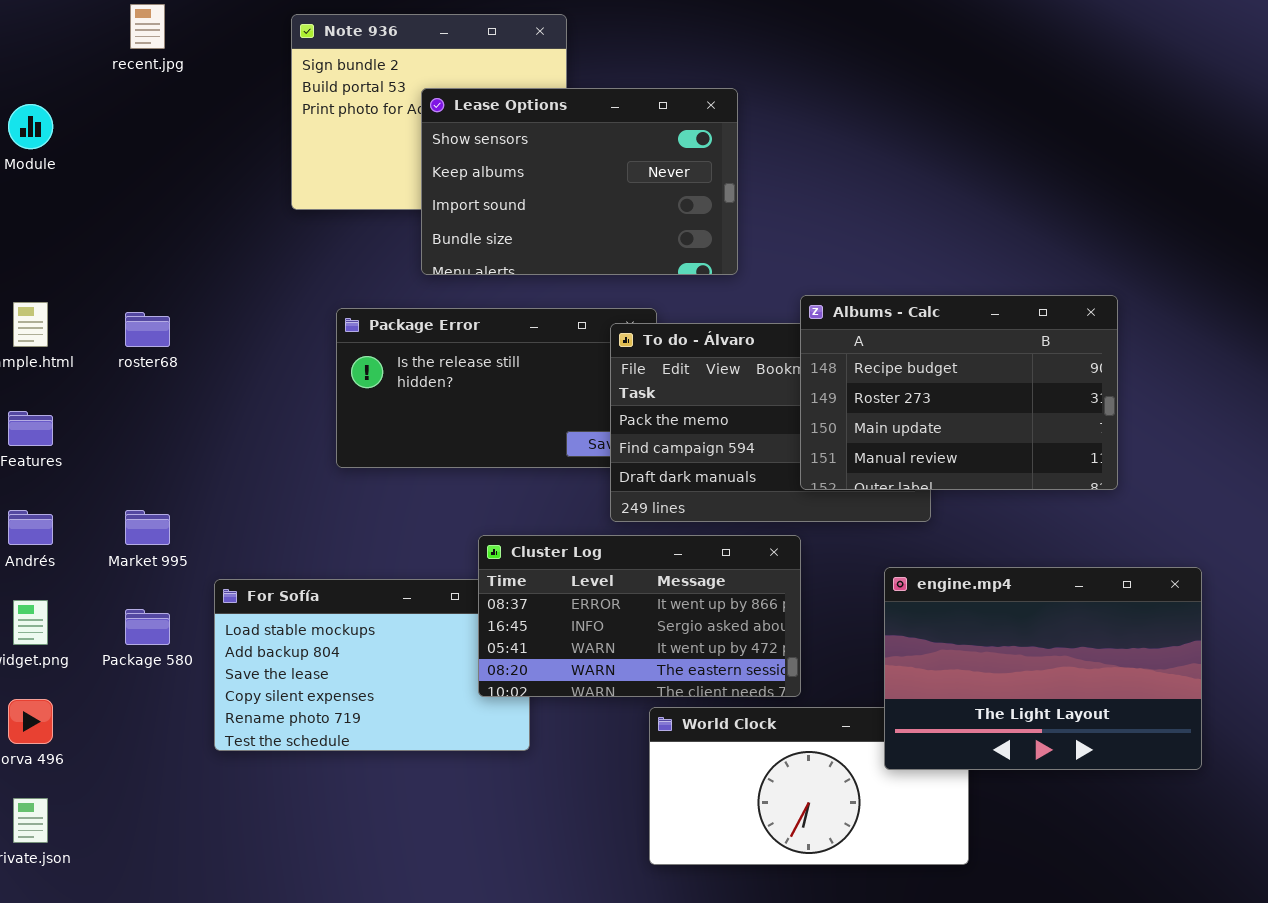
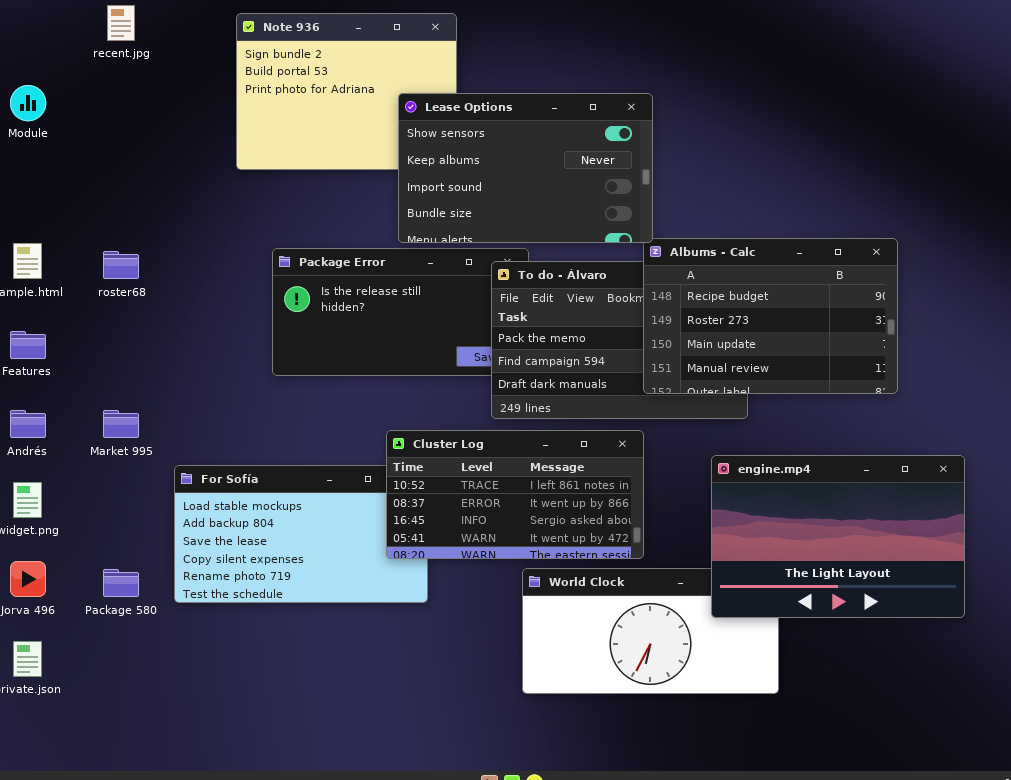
Lease Options: [421,88,738,275] -> [398,93,653,243], moved
Cluster Log: [478,535,801,697] -> [386,430,644,559], scrolled up 1 row
Package 580: [125,609,170,645] -> [103,569,139,597], moved

